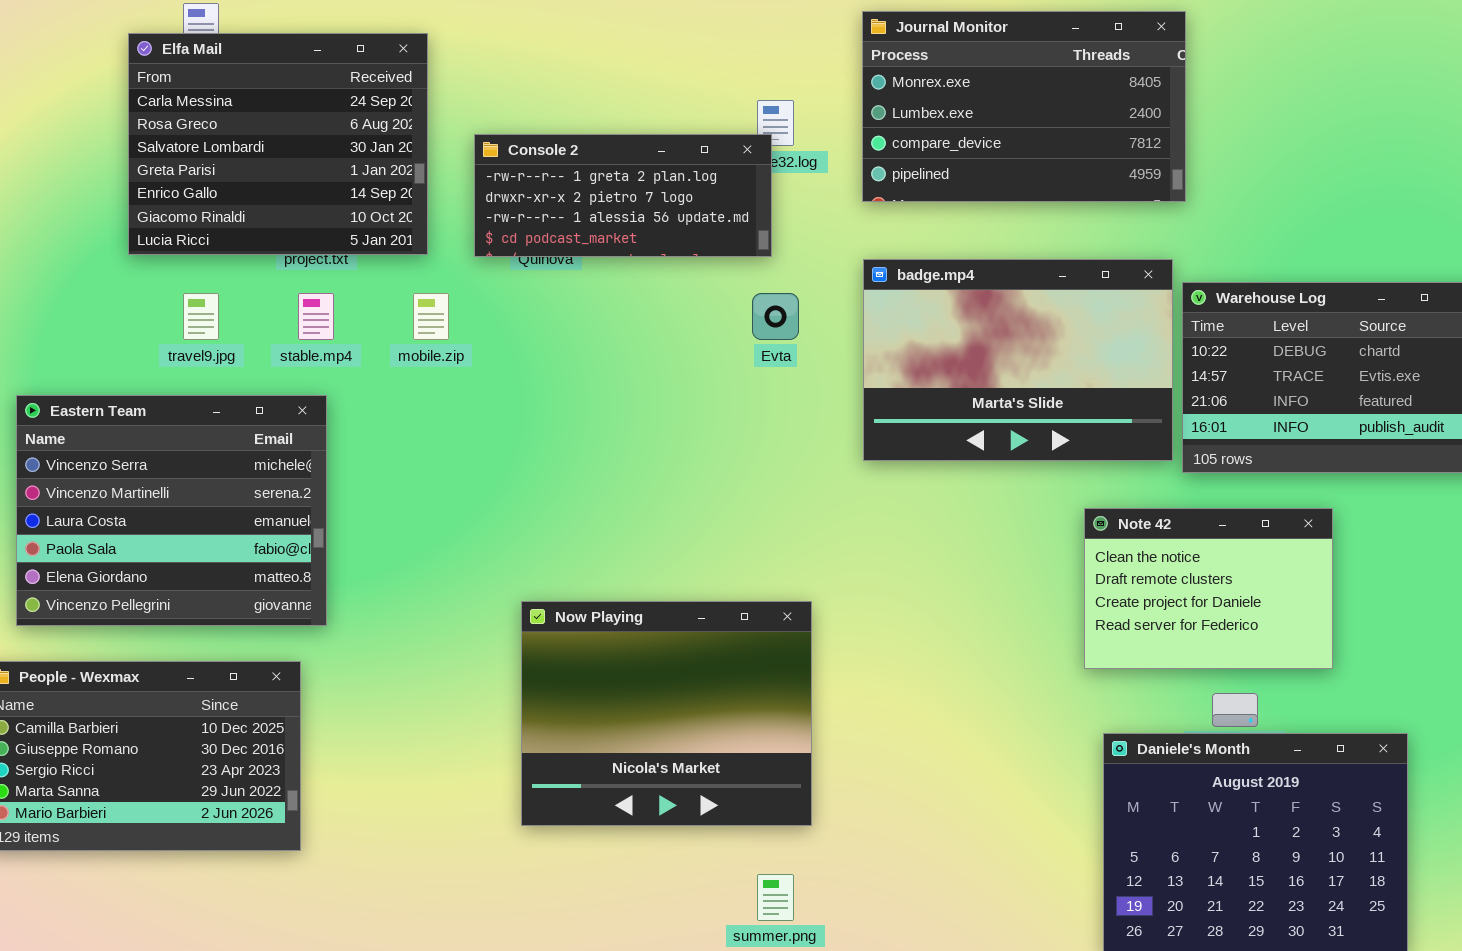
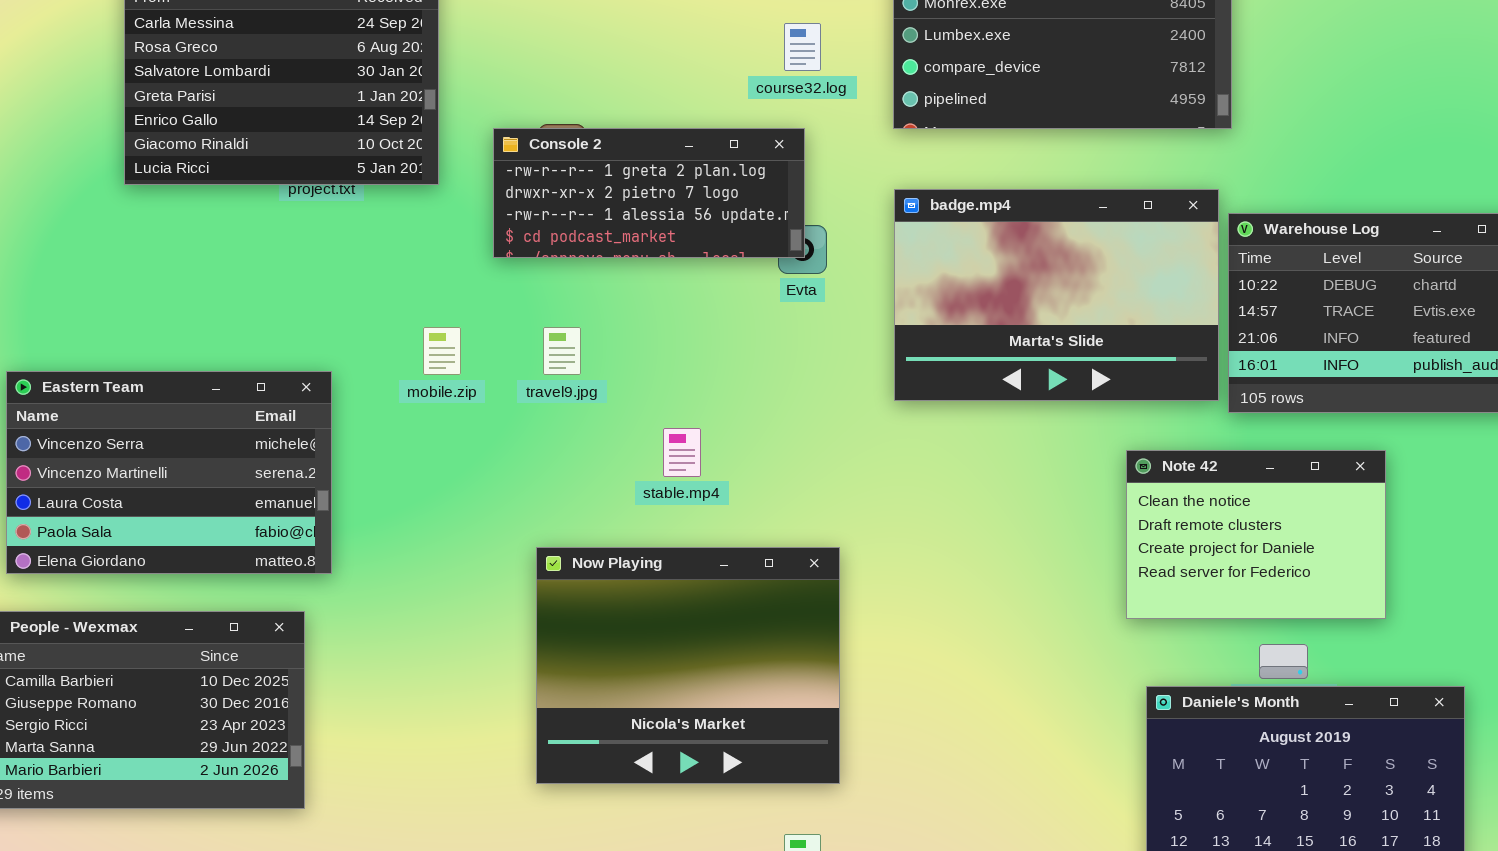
Console 2: [474,134,772,257] -> [493,128,805,258], moved
travel9.jpg: [183,293,219,340] -> [543,327,581,375], moved
stable.mp4: [298,293,334,340] -> [663,428,701,477], moved
mobile.zip: [413,293,449,340] -> [423,327,461,375], moved
Eastern Team: [16,395,327,626] -> [6,371,332,574], resized

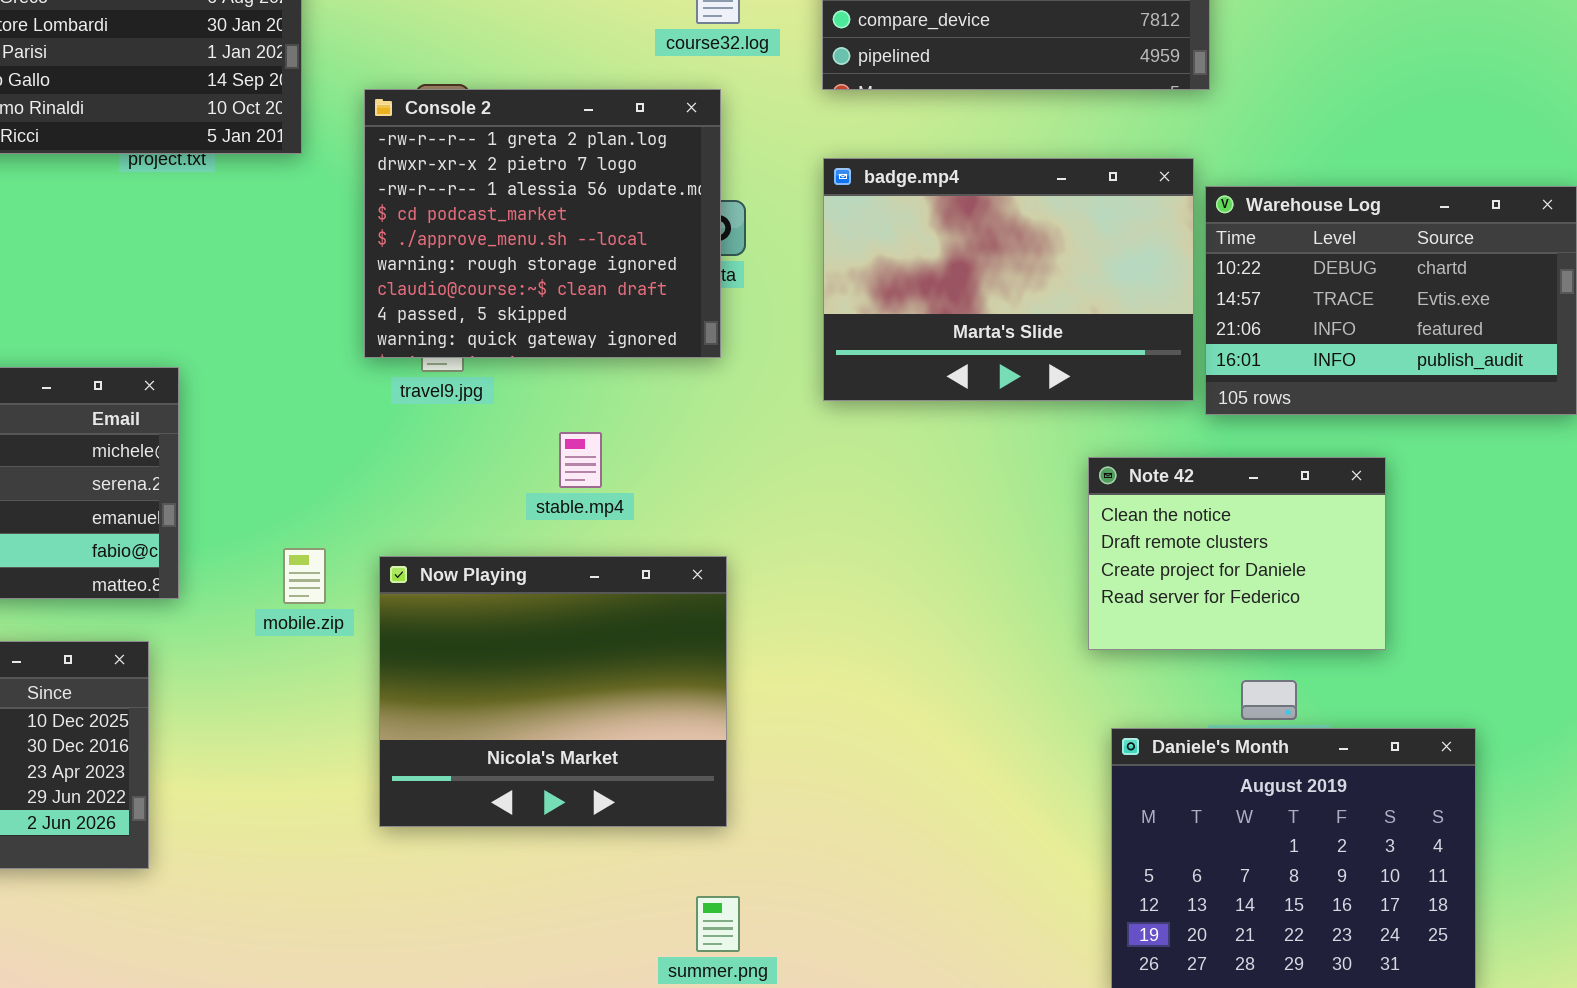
Console 2: [493,128,805,258] -> [364,89,721,358], resized
mobile.zip: [423,327,461,375] -> [283,548,326,604], moved
Now Playing: [536,547,840,784] -> [379,556,727,827], moved

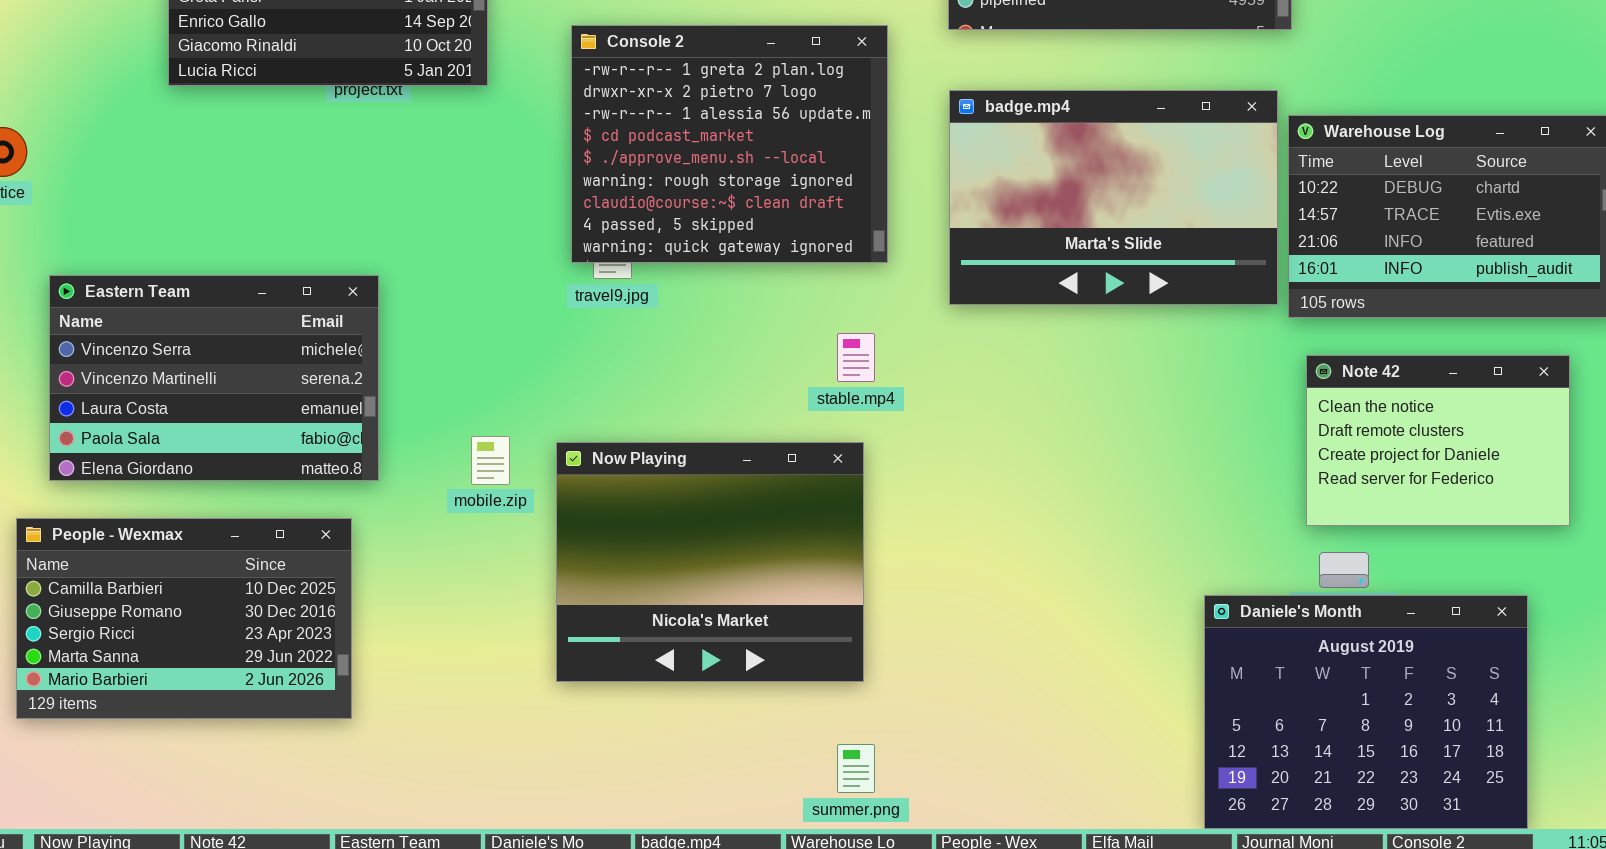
Console 2: [364,89,721,358] -> [571,25,888,263], moved
stable.mp4: [559,432,602,488] -> [837,333,875,382], moved
Note 42: [1088,457,1386,650] -> [1306,355,1570,526], moved

